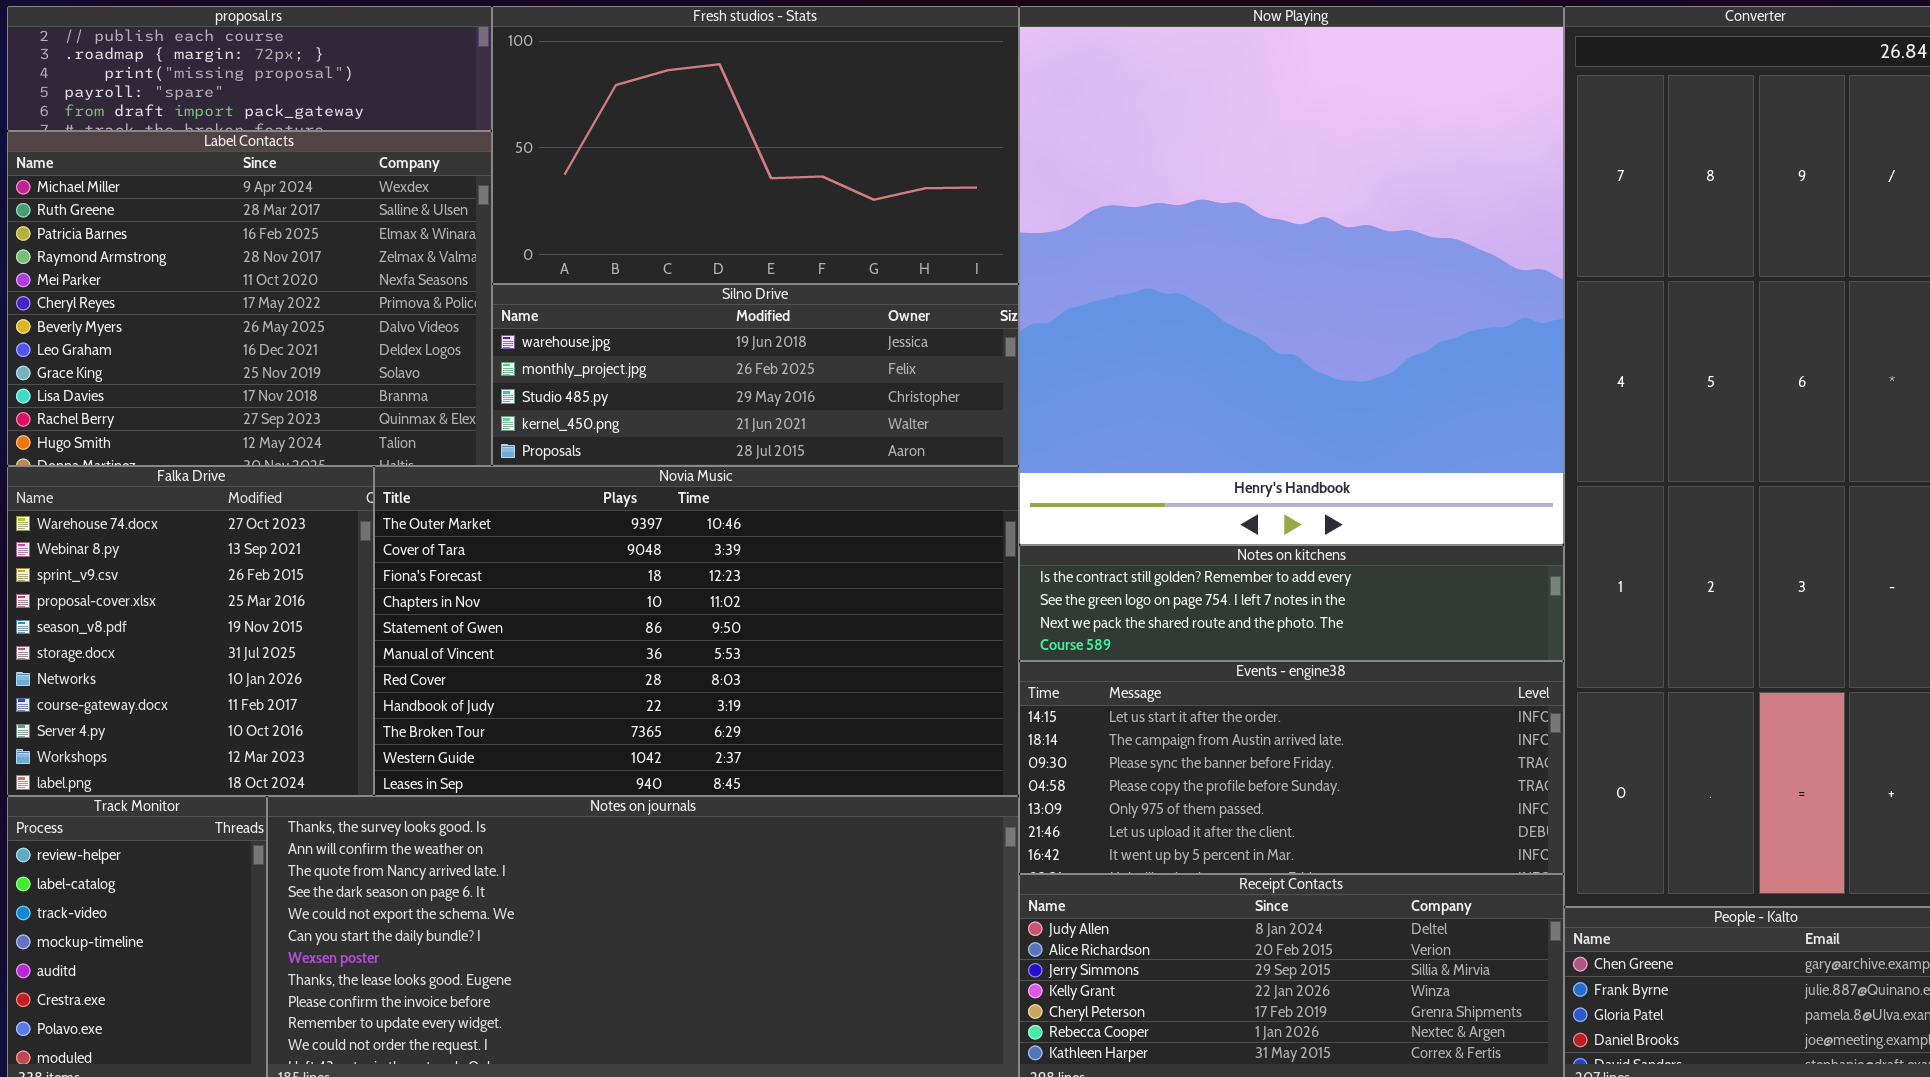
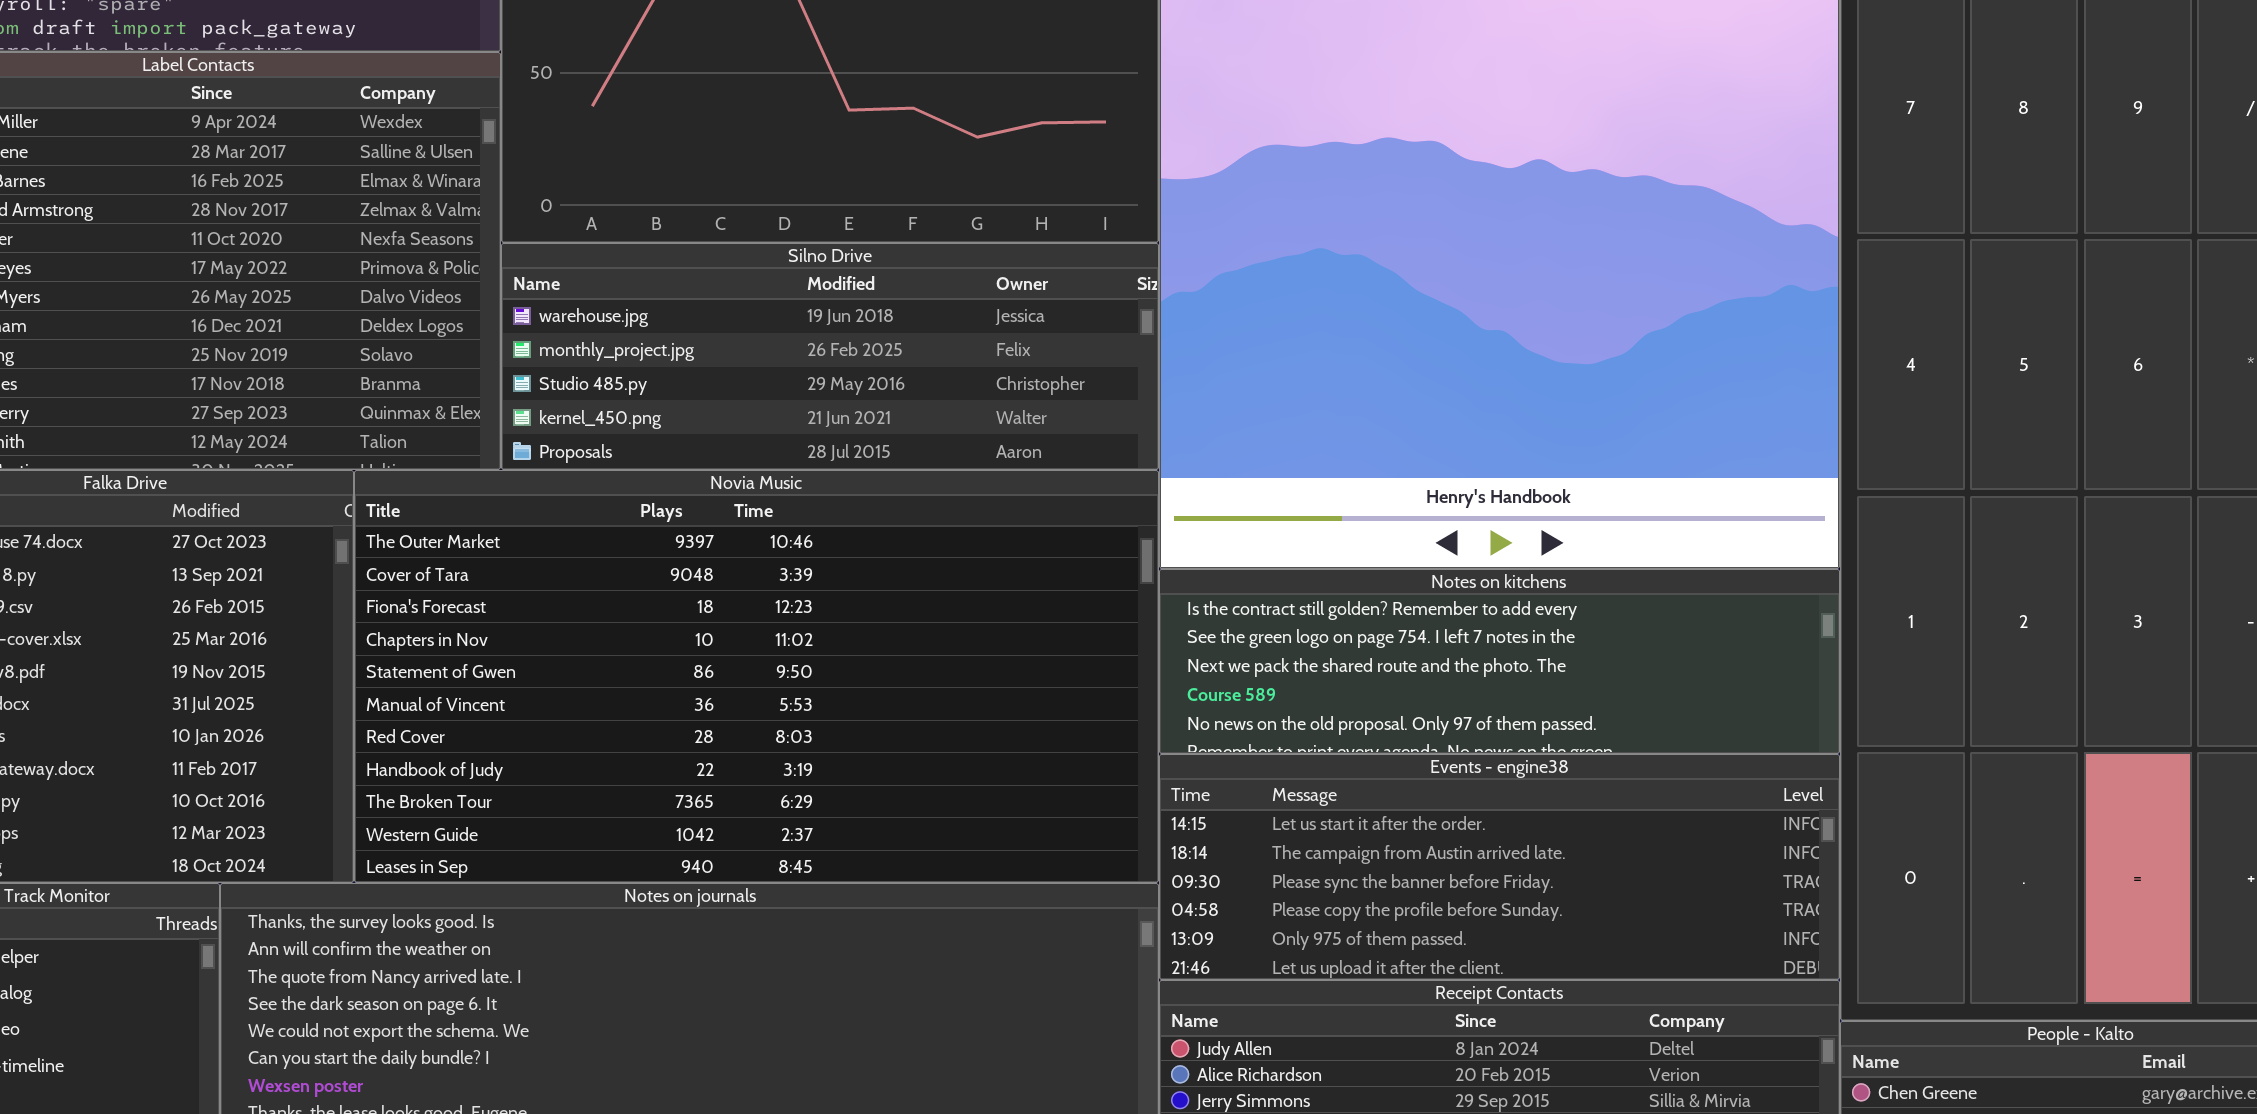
Notes on kitchens: [1019,545,1564,661] -> [1159,569,1840,754], resized
Events - engine38: [1019,661,1564,874] -> [1159,754,1840,980], resized

